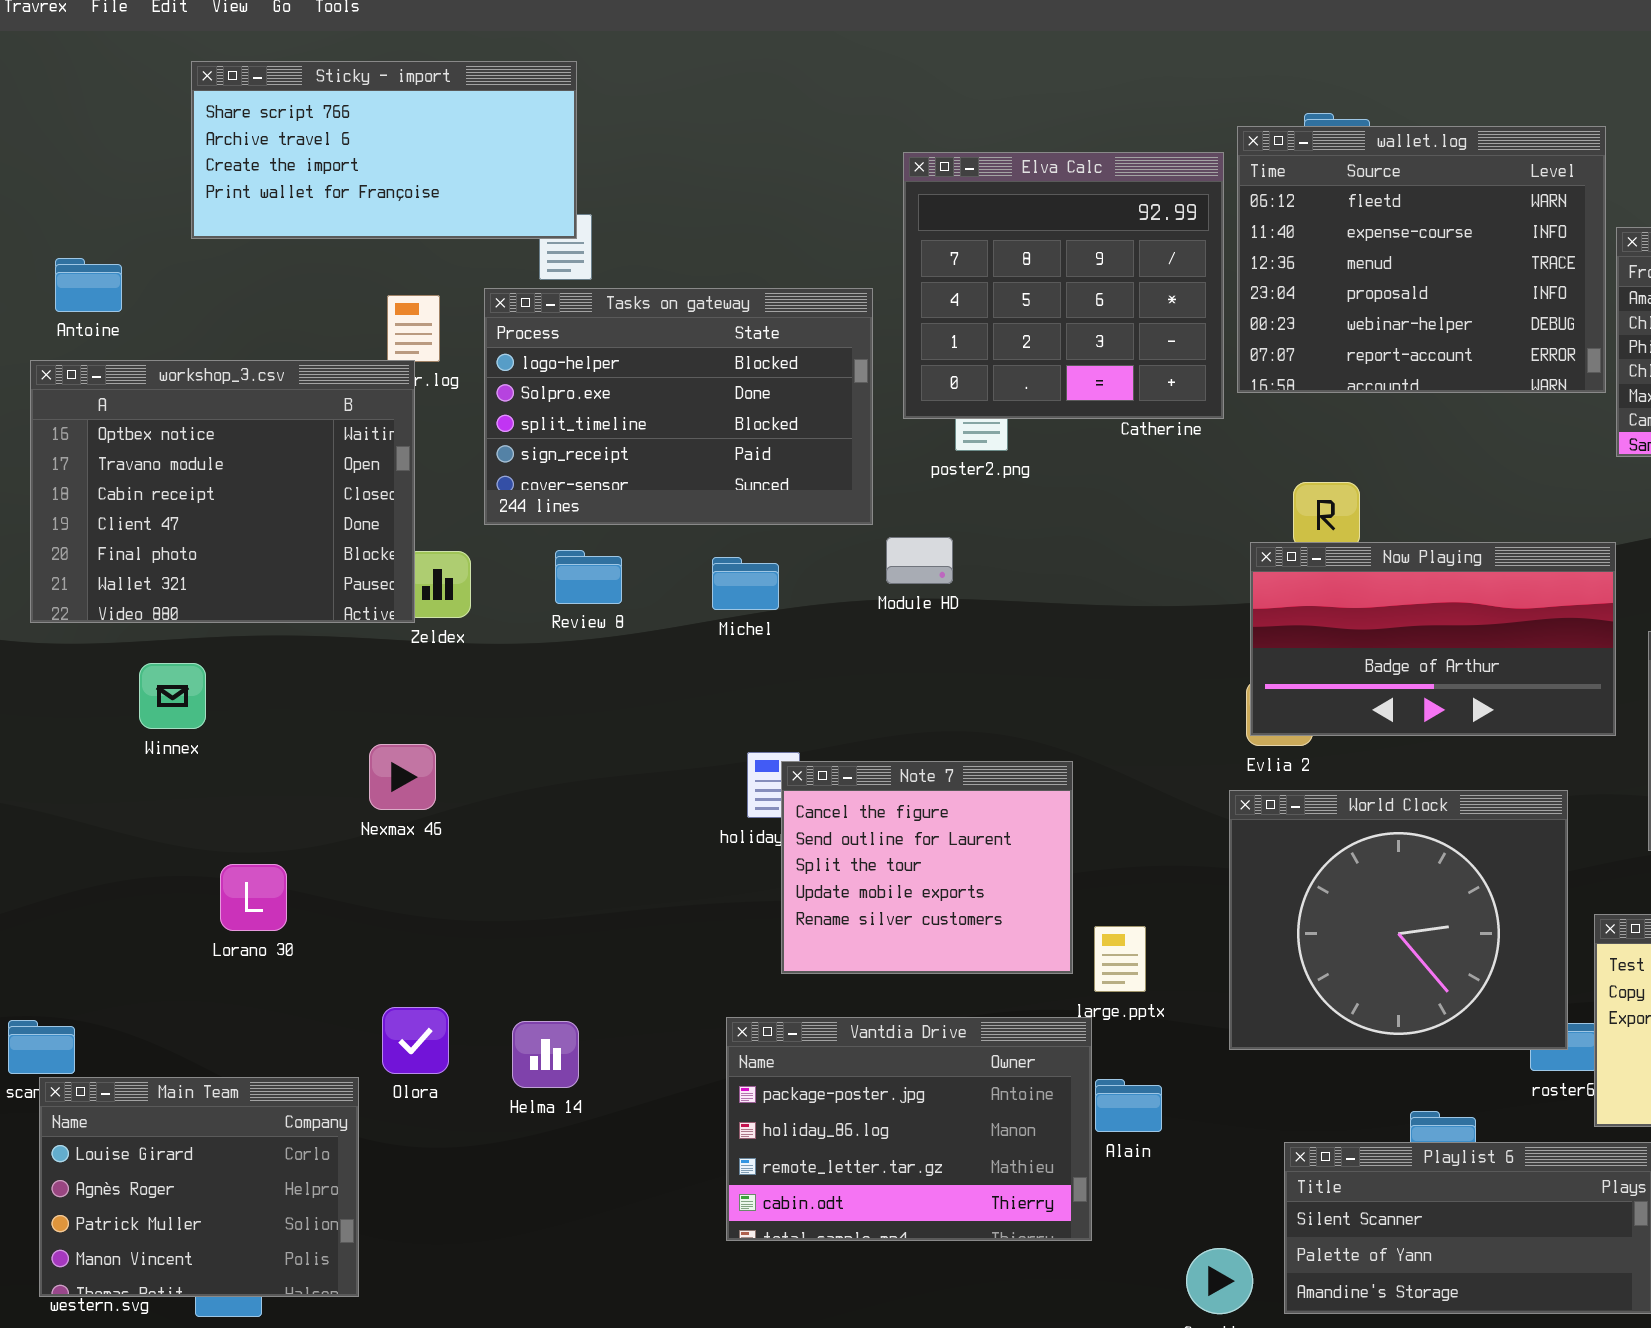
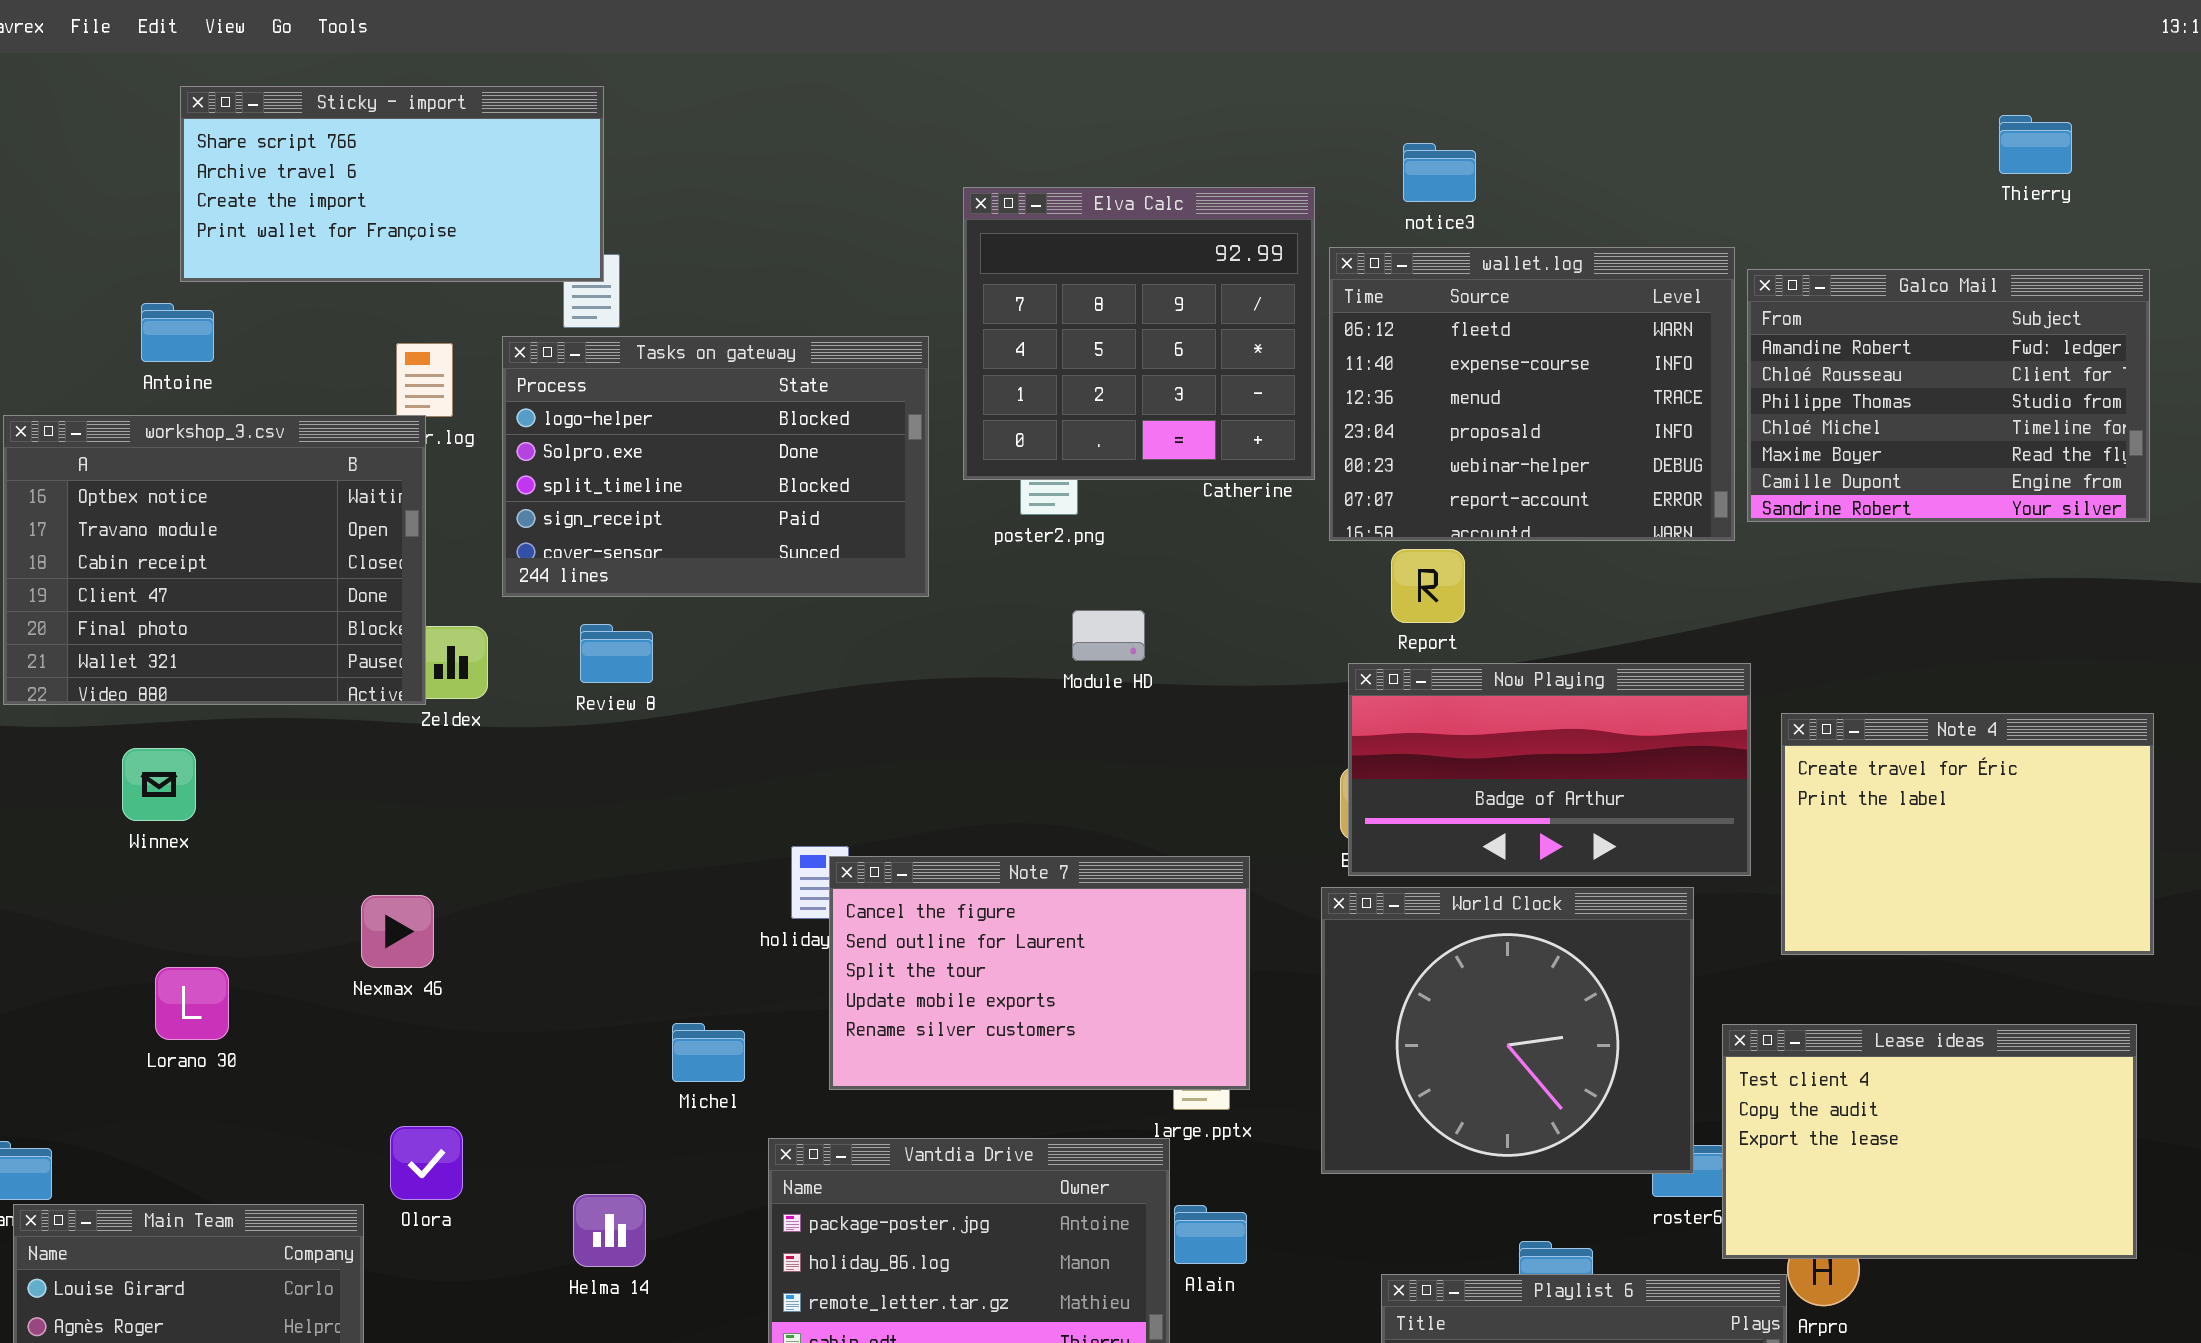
wallet.log: [1237,126,1606,393] -> [1329,247,1735,541], moved
Antoine: [55,258,122,312] -> [141,303,214,362], moved
Module HD: [886,537,953,584] -> [1072,610,1145,661], moved
Now Playing: [1250,542,1616,736] -> [1348,663,1751,876], moved
Michel: [712,557,779,610] -> [672,1023,745,1082], moved
Nexmax 46: [369,744,436,810] -> [361,895,434,968], moved
Note 7: [781,761,1073,974] -> [829,856,1250,1090], resized
Lorano 30: [220,864,287,931] -> [155,967,229,1040], moved
Helma 14: [512,1021,579,1088] -> [573,1194,646,1267], moved

